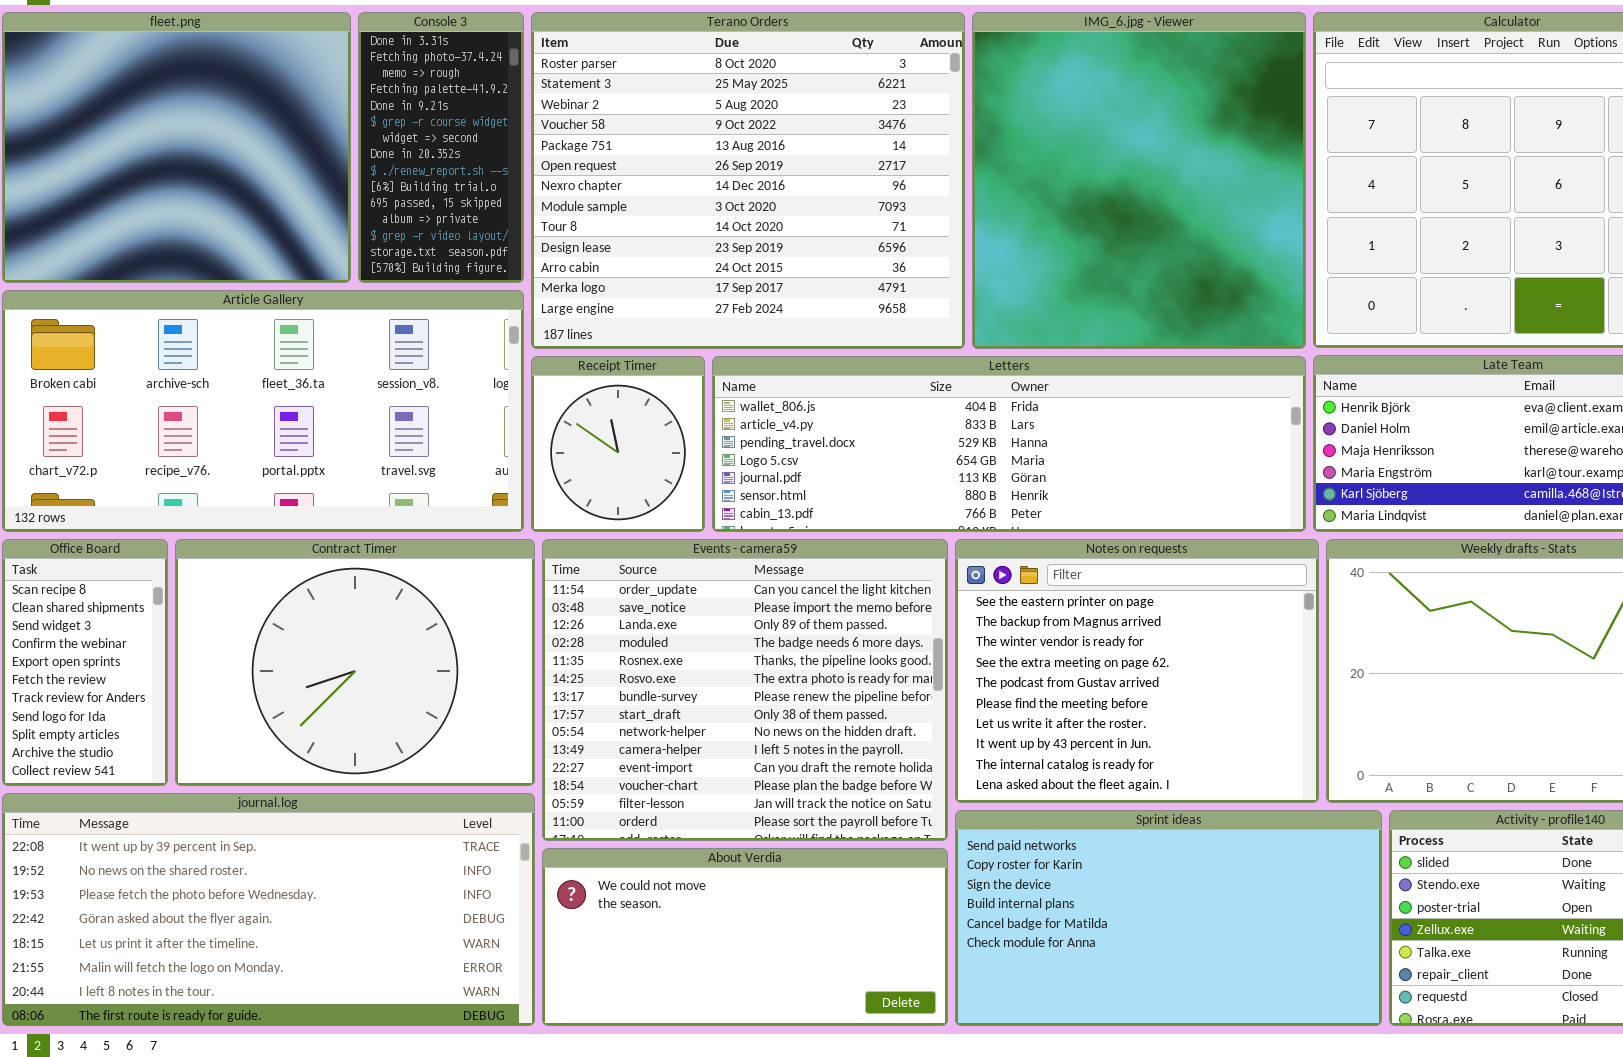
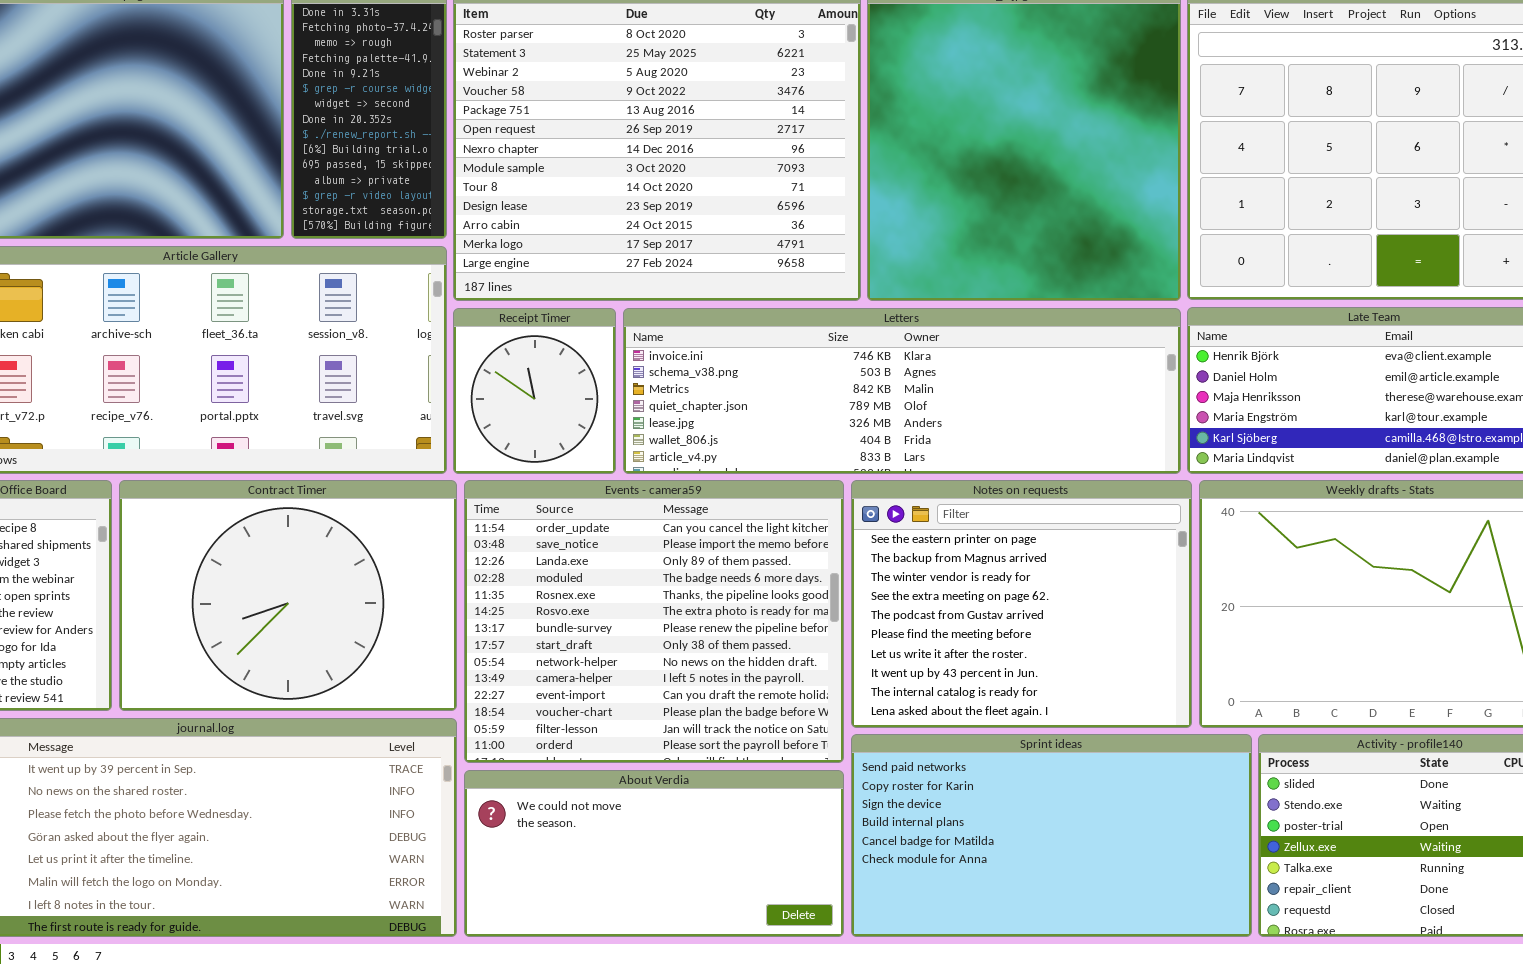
Letters: [712,356,1306,532] -> [623,308,1181,474], scrolled up 5 rows

